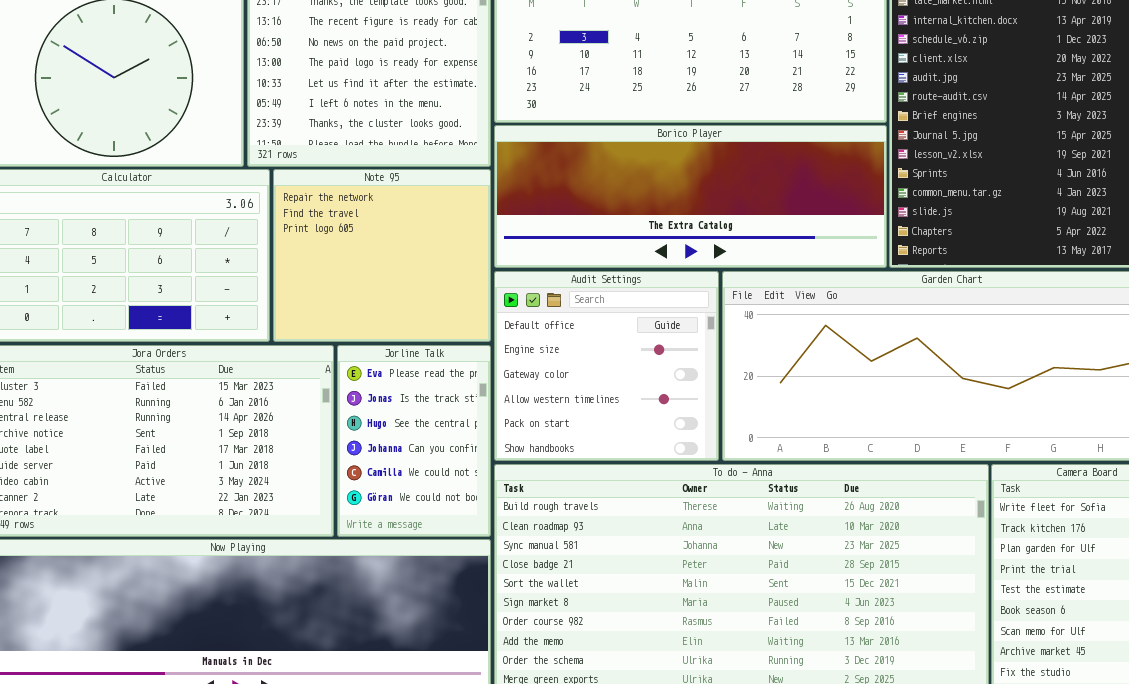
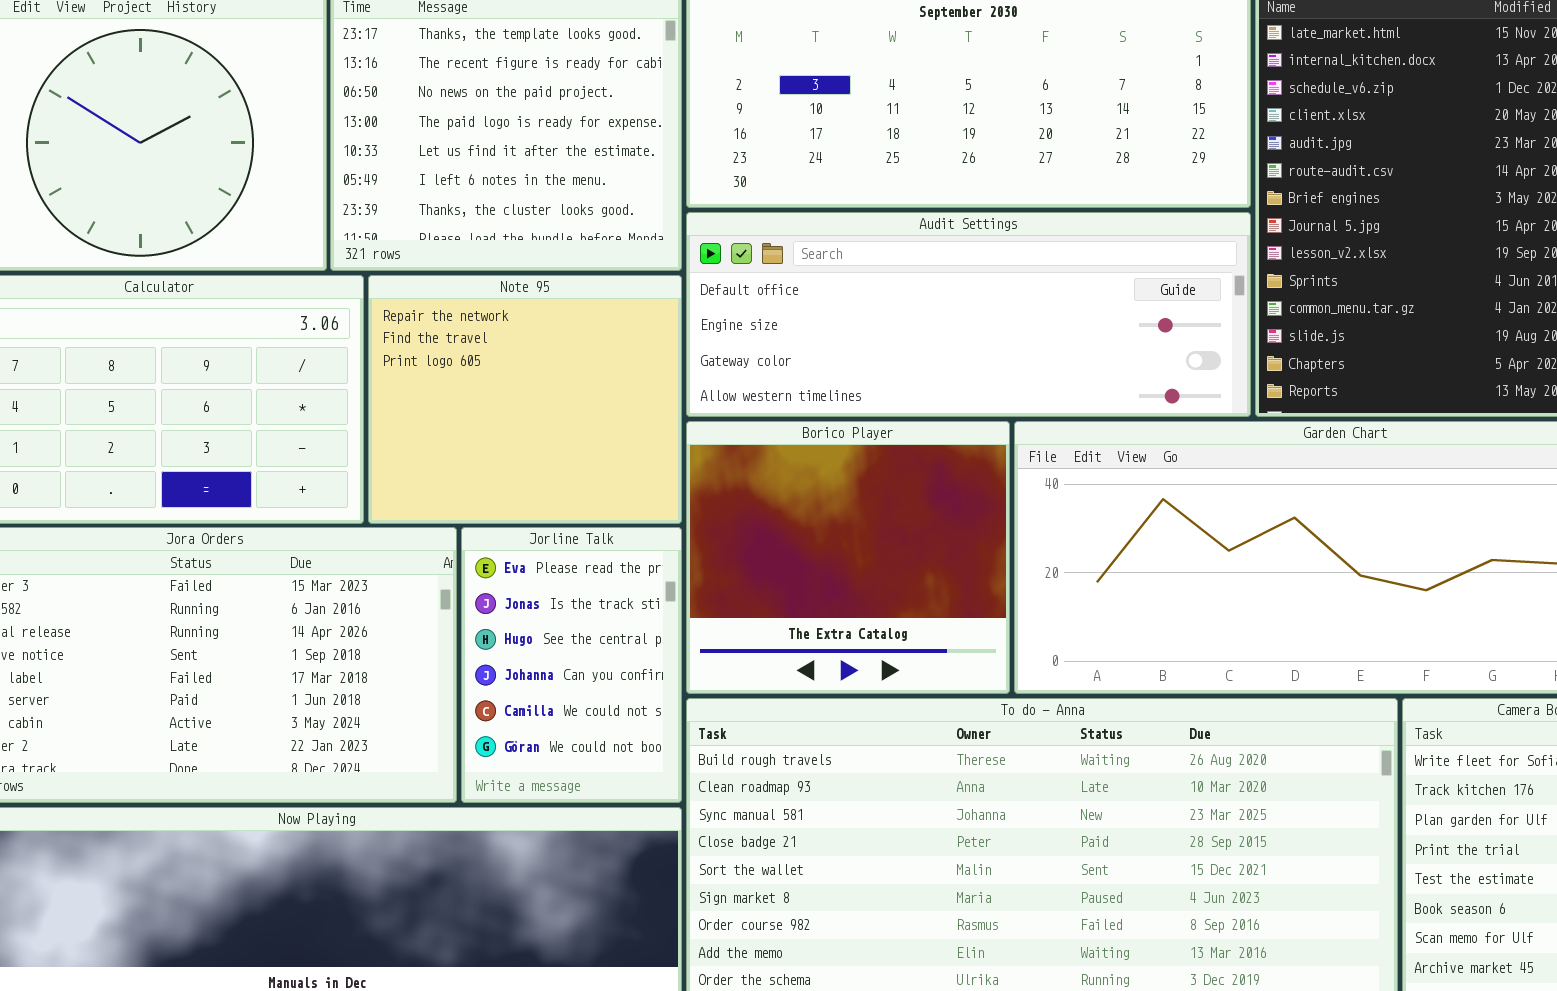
Borico Player: [494,125,887,268] -> [686,421,1010,694], moved, resized
Audit Settings: [494,271,719,461] -> [686,212,1251,417], moved, resized

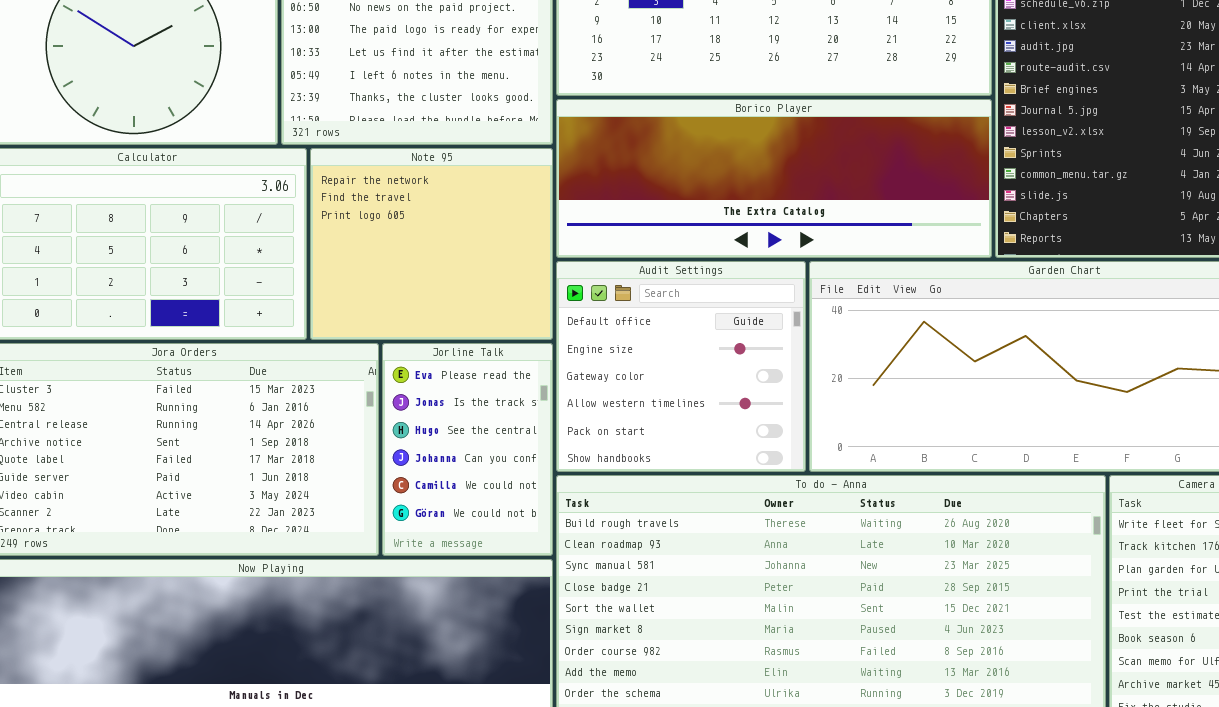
Audit Settings: [686,212,1251,417] -> [556,261,806,472], moved, resized
Borico Player: [686,421,1010,694] -> [556,99,992,258], moved, resized

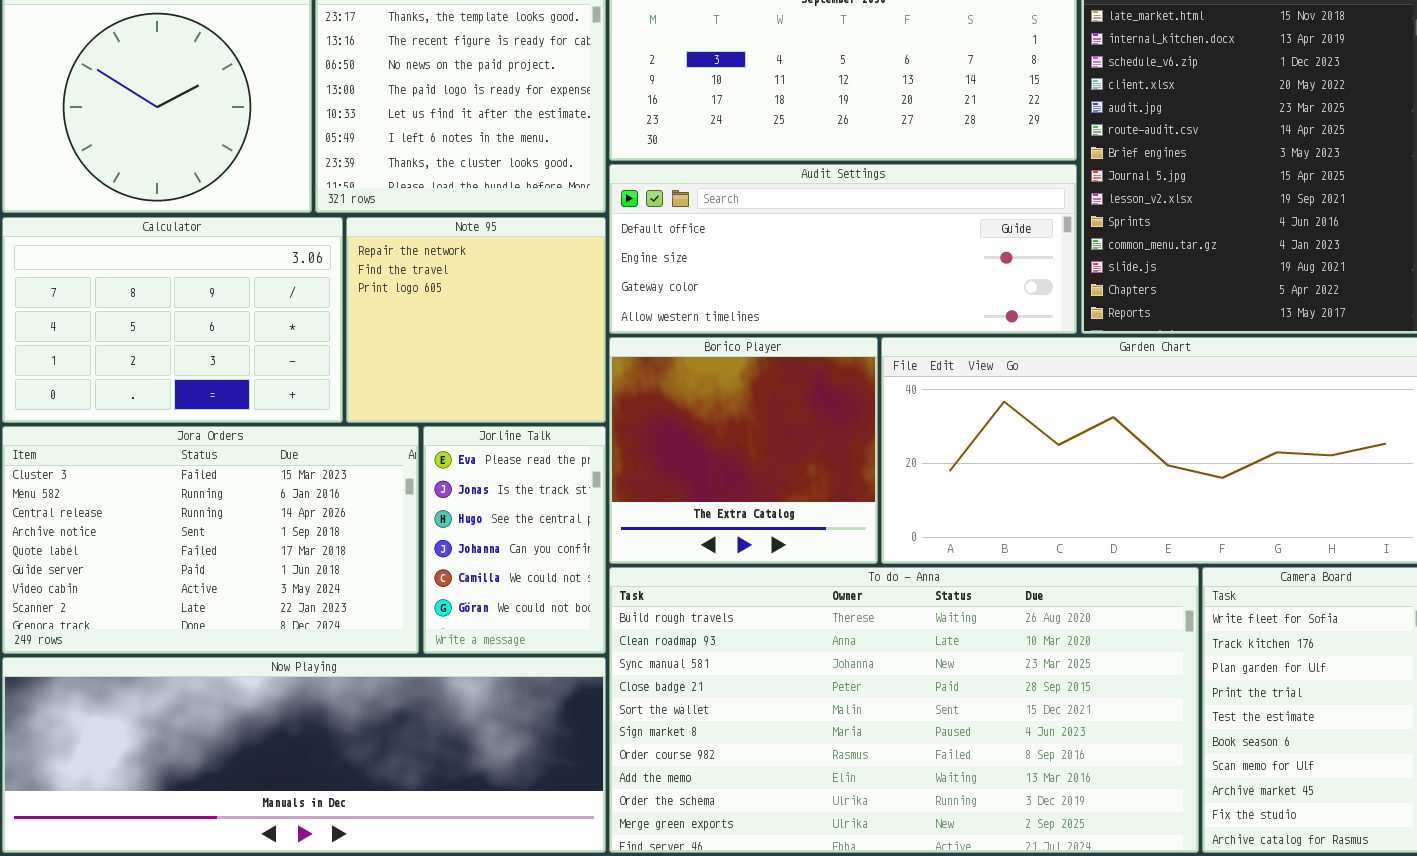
Borico Player: [556,99,992,258] -> [609,337,878,564], moved, resized
Audit Settings: [556,261,806,472] -> [609,164,1077,334], moved, resized

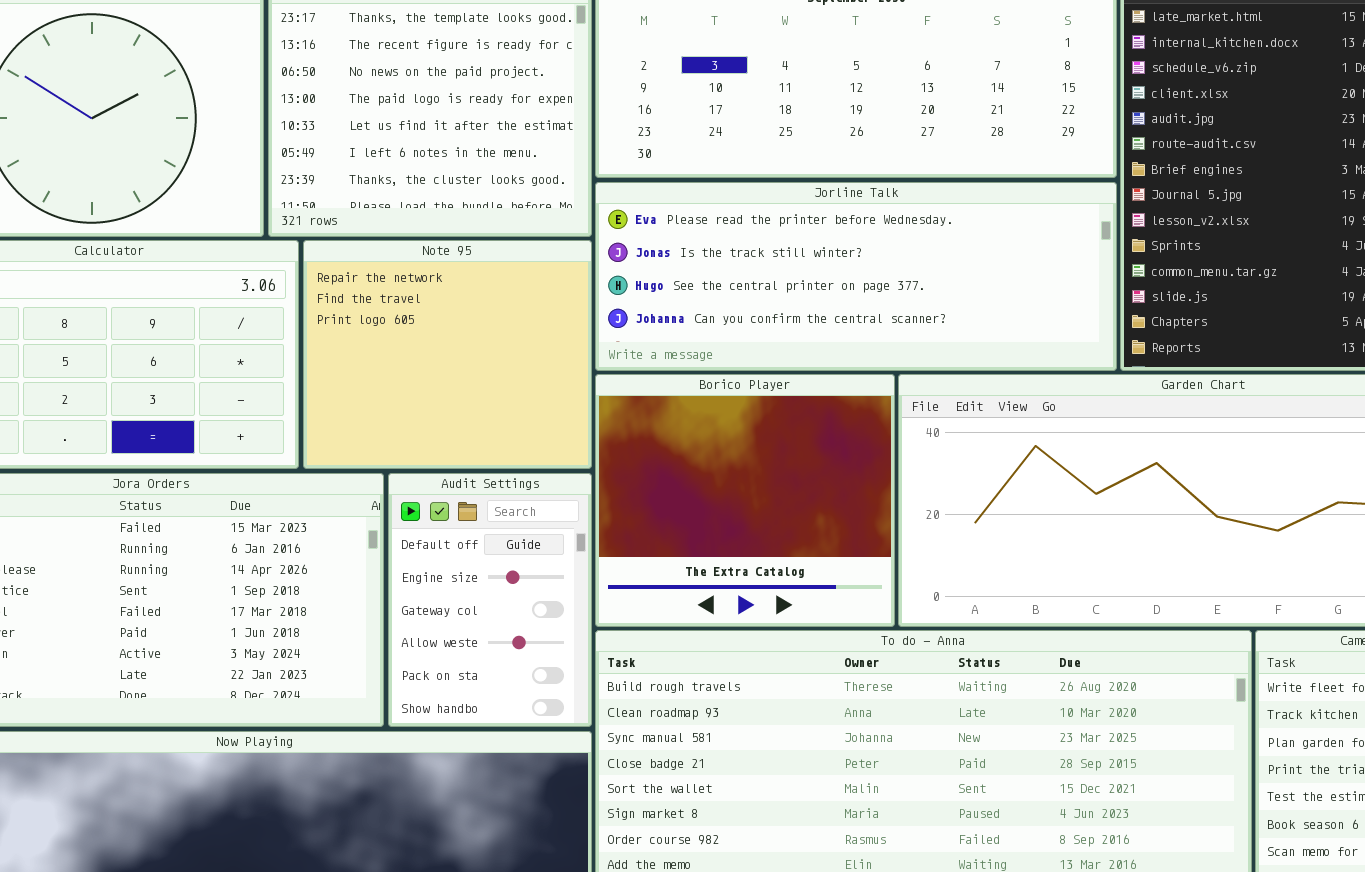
Audit Settings: [609,164,1077,334] -> [388,473,592,727], moved, resized
Jorline Talk: [423,426,606,654] -> [595,182,1117,371], moved, resized

